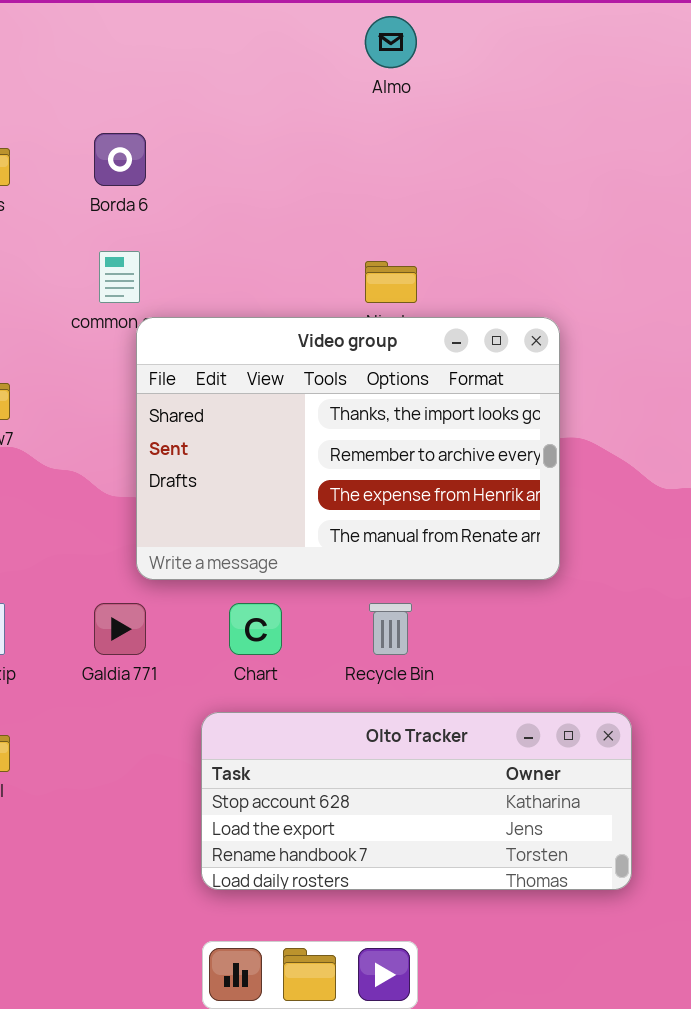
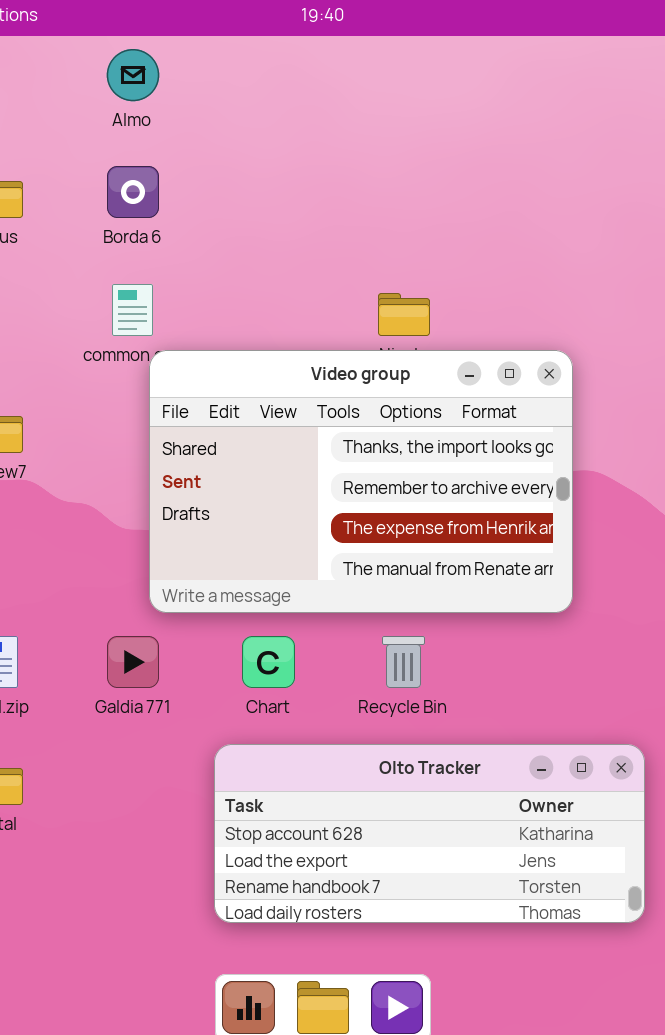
Almo: [365,16,417,68] -> [107,49,159,101], moved

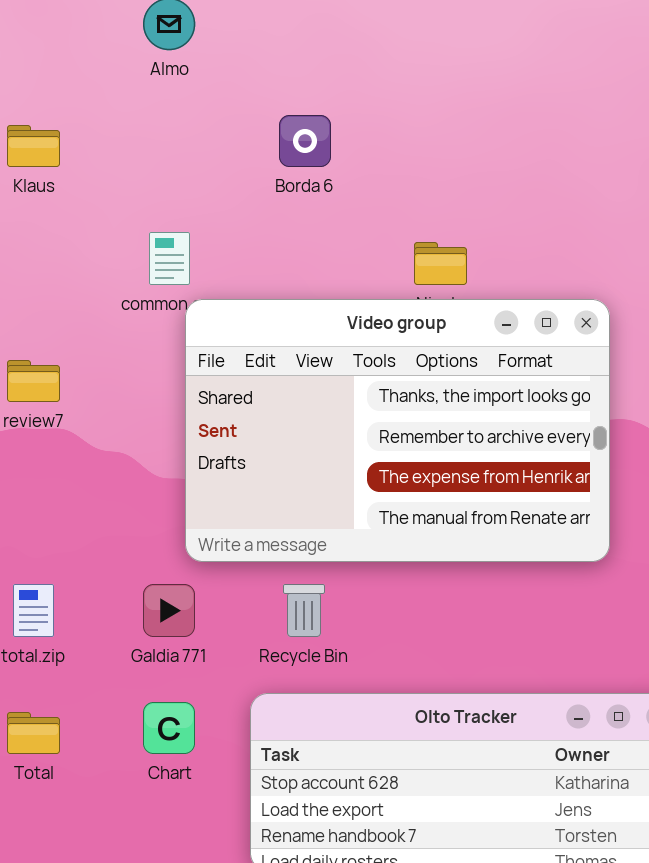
Borda 6: [107,166,159,218] -> [279,115,331,167], moved
Chart: [242,636,295,688] -> [143,702,195,754], moved
Recycle Bin: [382,636,425,688] -> [283,584,325,637], moved

